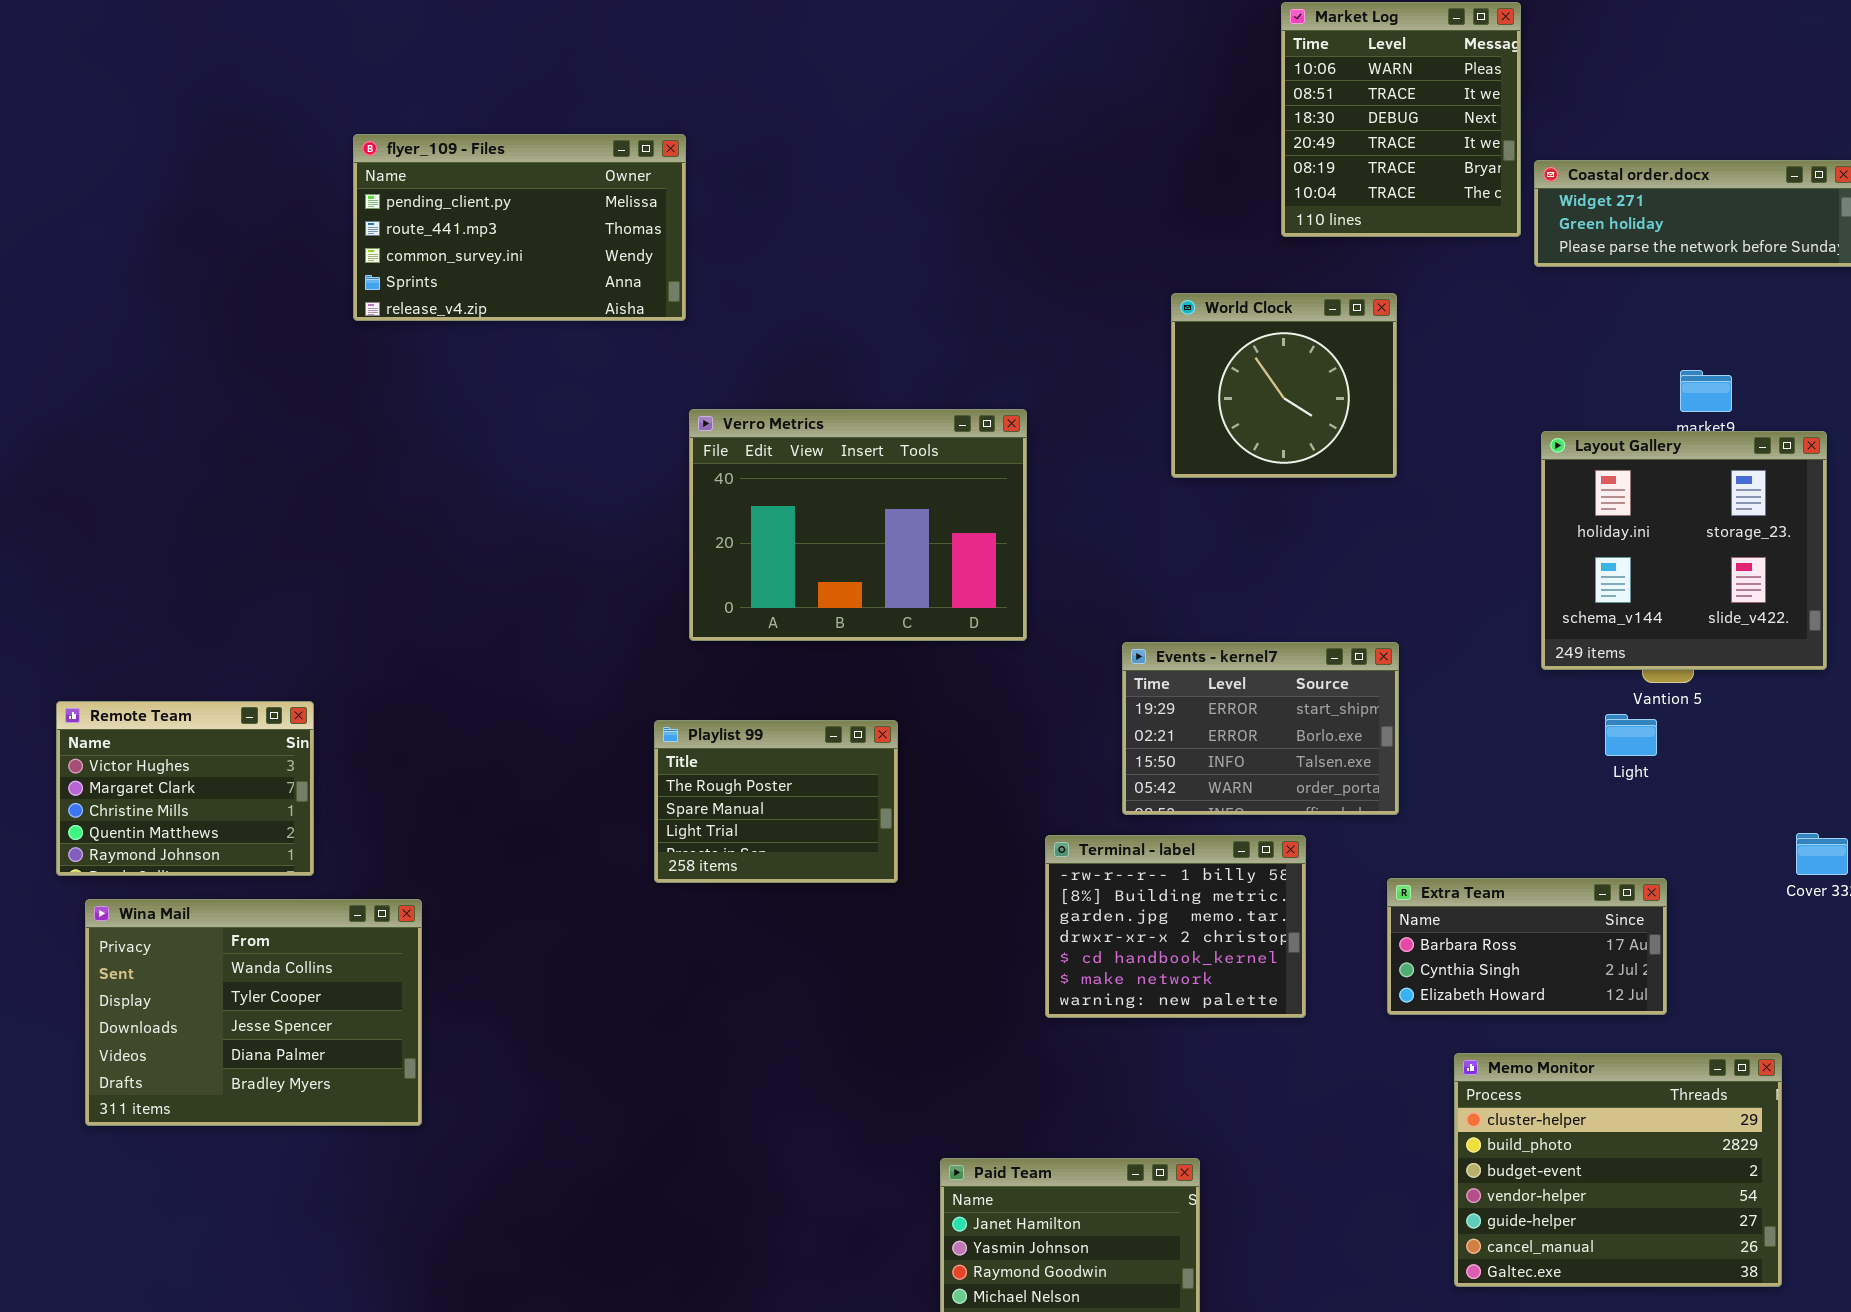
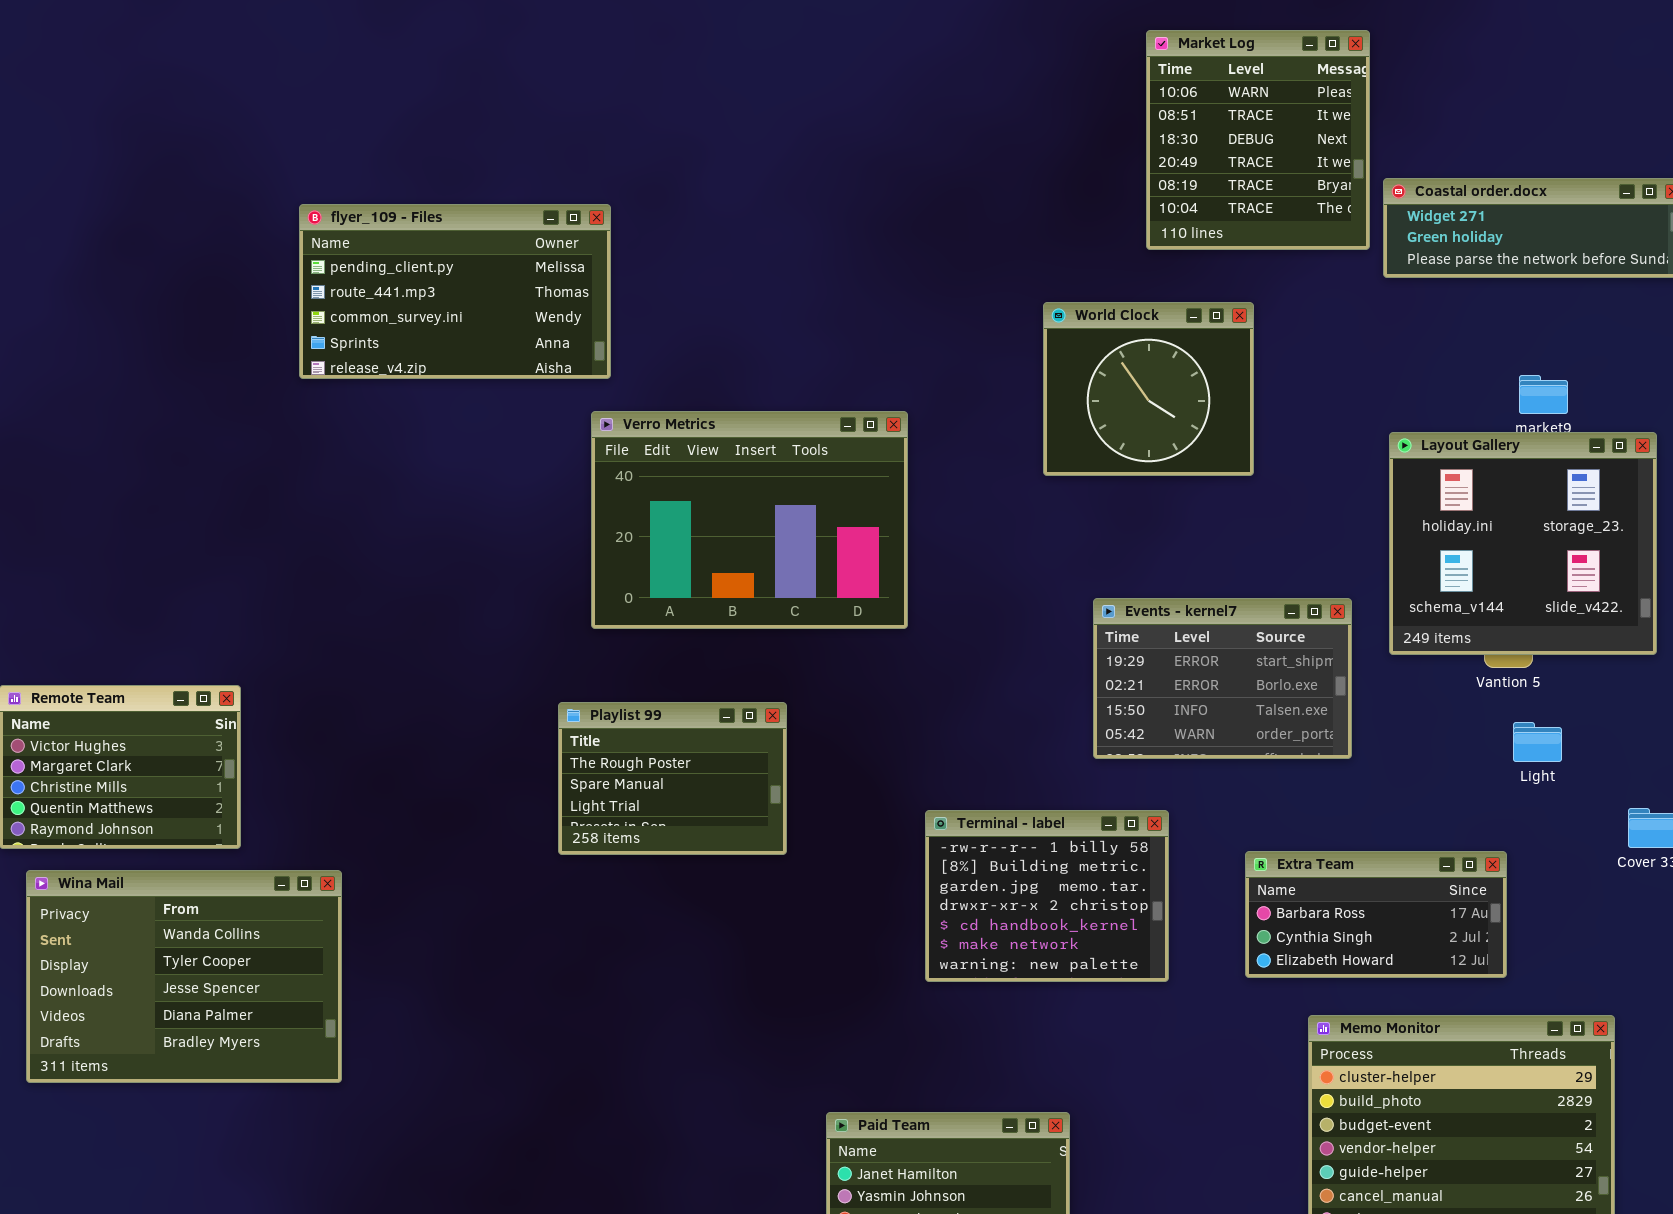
flyer_109 - Files: [353,134,686,321] -> [299,204,611,379], moved
Events - kernel7: [1122,642,1399,815] -> [1093,598,1352,759], moved
Light: [1605,714,1657,756] -> [1513,722,1562,762], moved

